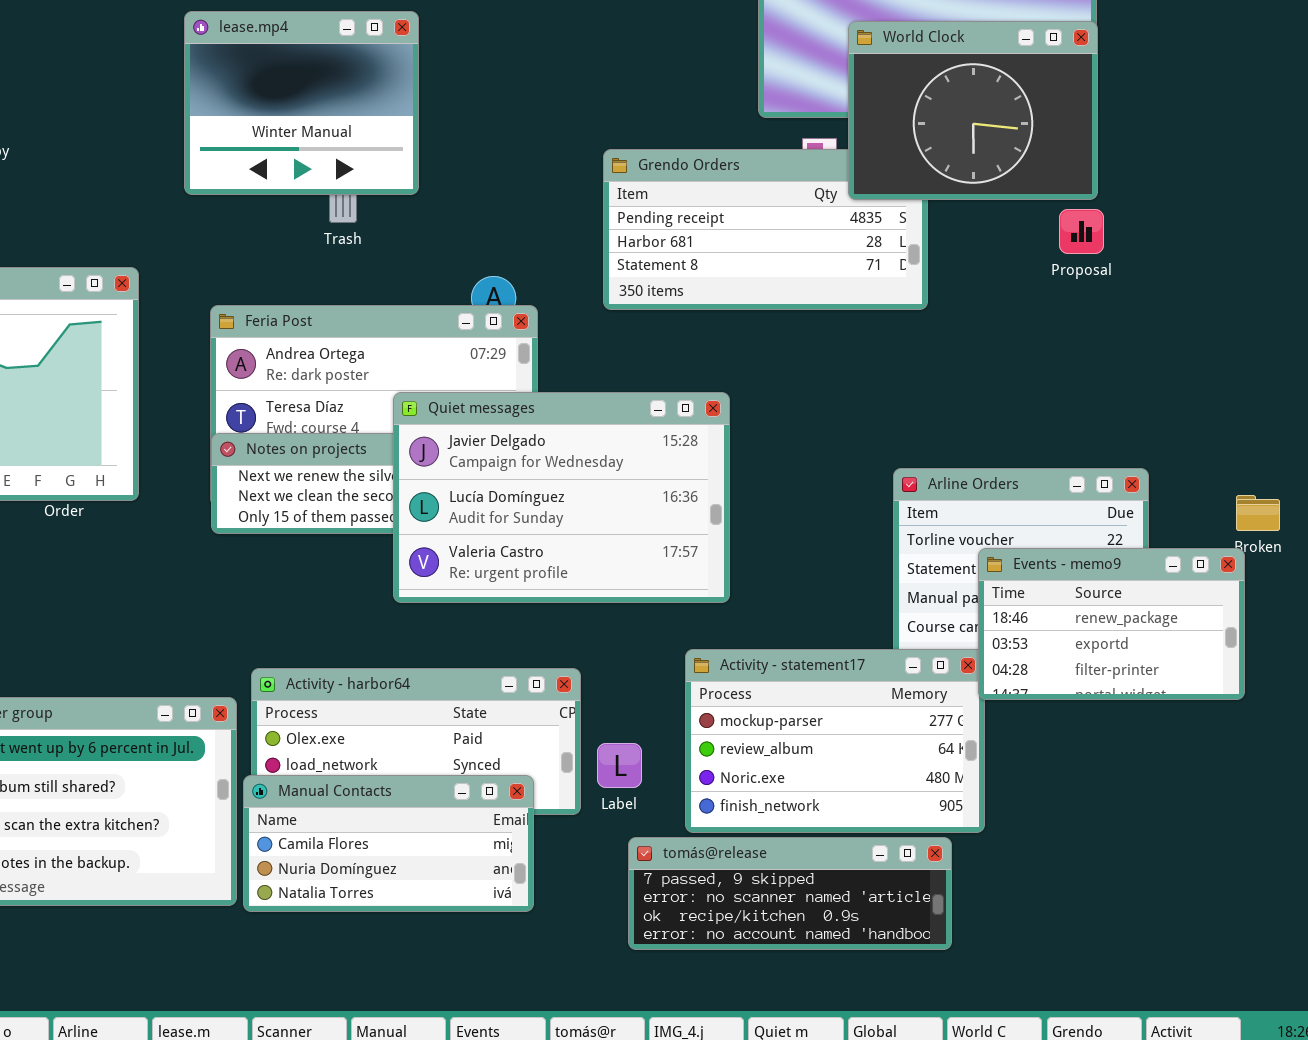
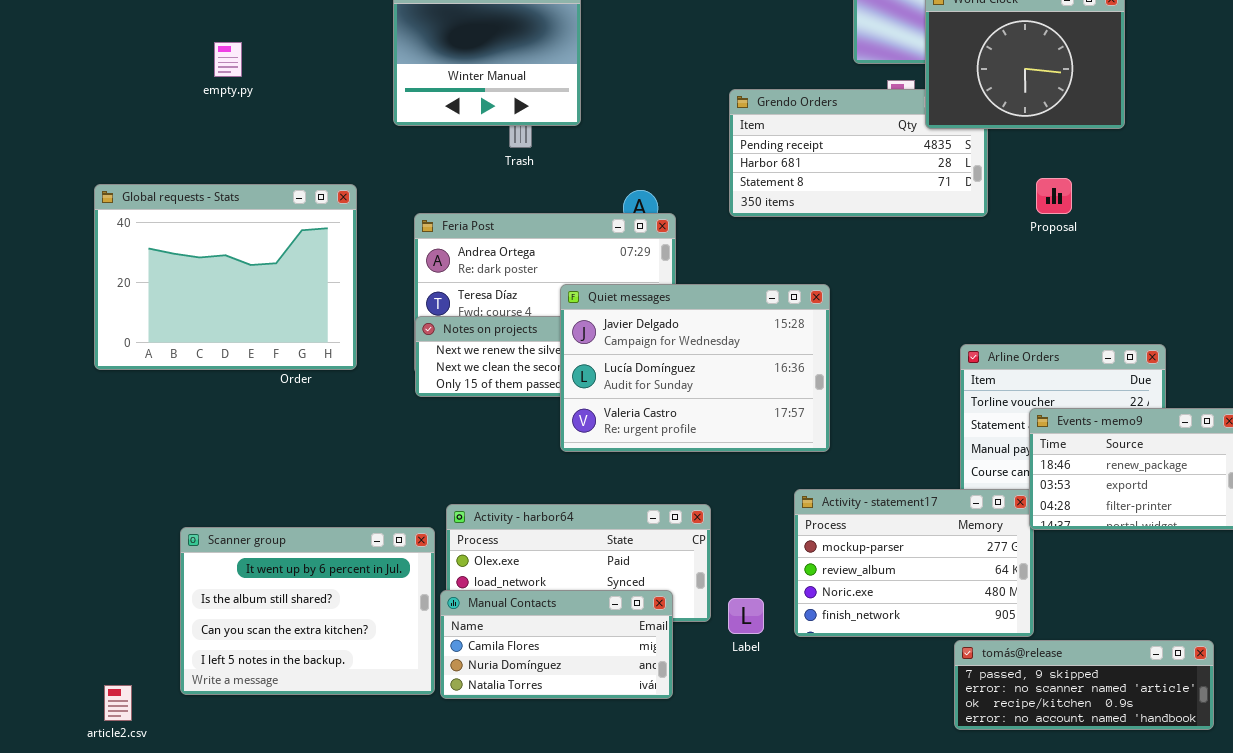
Proposal: [1059,209,1104,254] -> [1036,178,1072,214], moved
Label: [597,743,642,788] -> [728,598,764,634], moved
tomás@release: [628,837,952,950] -> [954,640,1214,730], moved

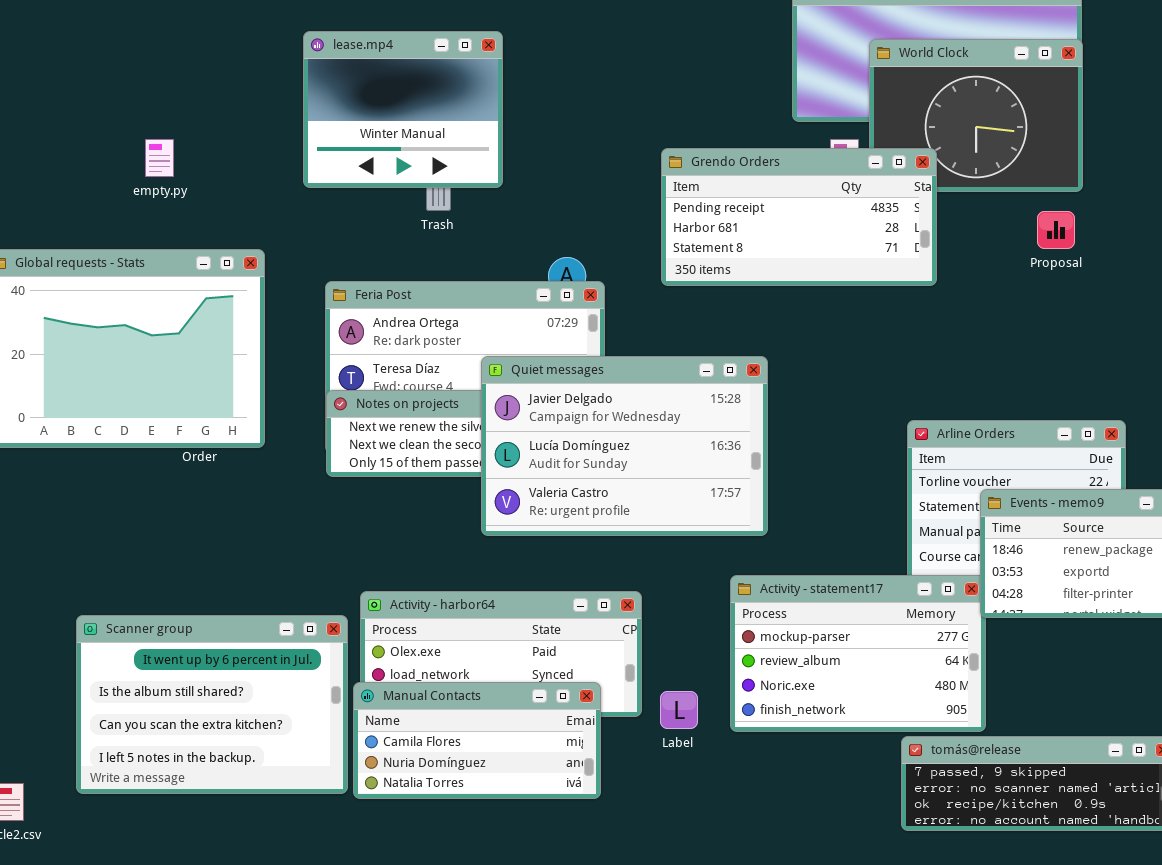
empty.py: [214,42,242,77] -> [145,139,174,177], moved
Grendo Orders: [729,89,988,217] -> [661,148,937,286], raised
Proposal: [1036,178,1072,214] -> [1037,211,1075,249], moved

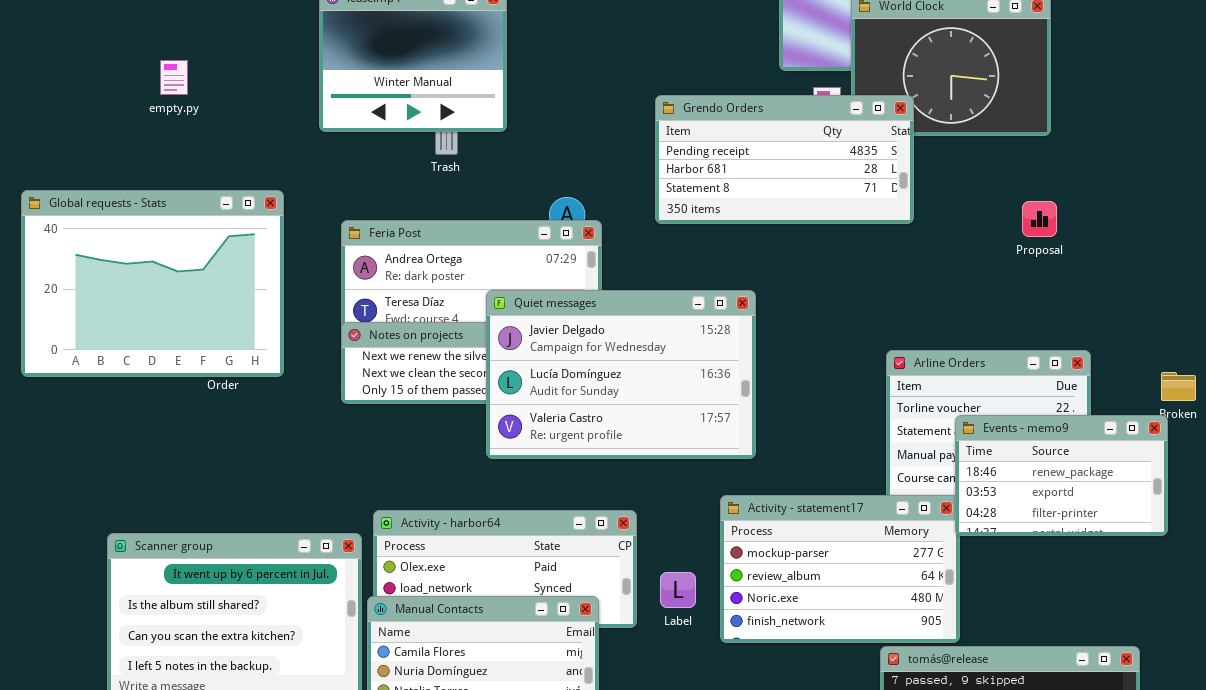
empty.py: [145,139,174,177] -> [160,60,188,95], moved
Proposal: [1037,211,1075,249] -> [1022,201,1057,237], moved
Label: [660,691,698,729] -> [660,572,696,608], moved

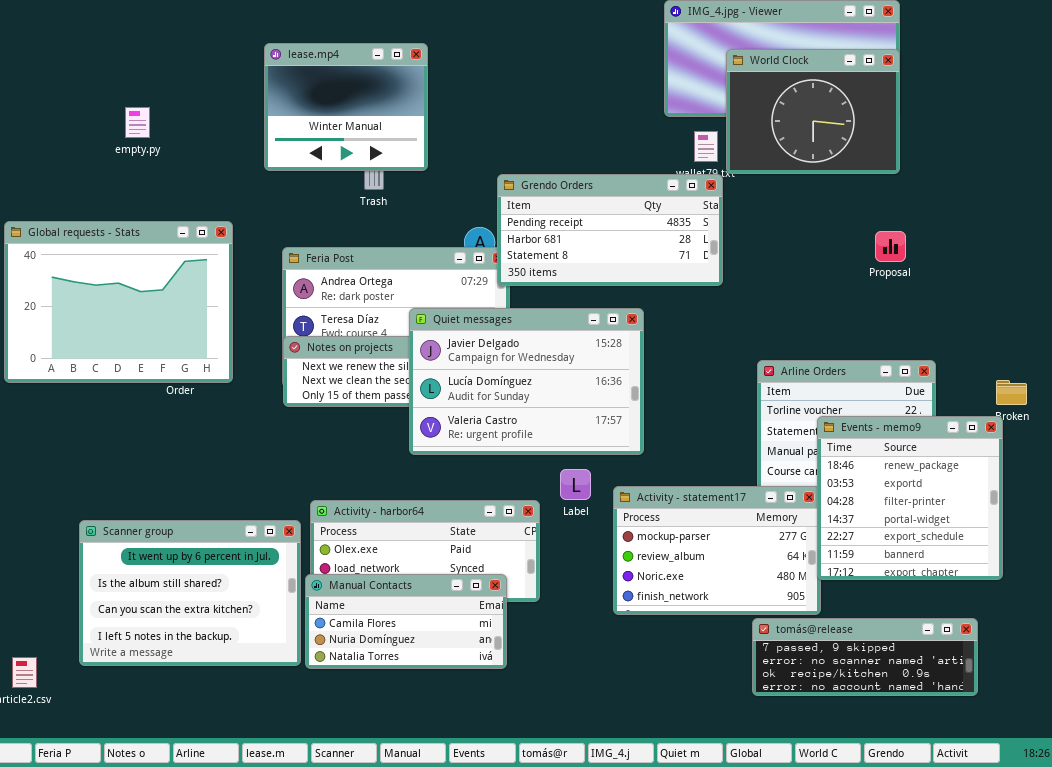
Grendo Orders: [655,95,914,224] -> [497,174,723,286], moved
Events - memo9: [955,415,1168,536] -> [817,416,1003,580], resized
Label: [660,572,696,608] -> [560,469,591,500], moved

